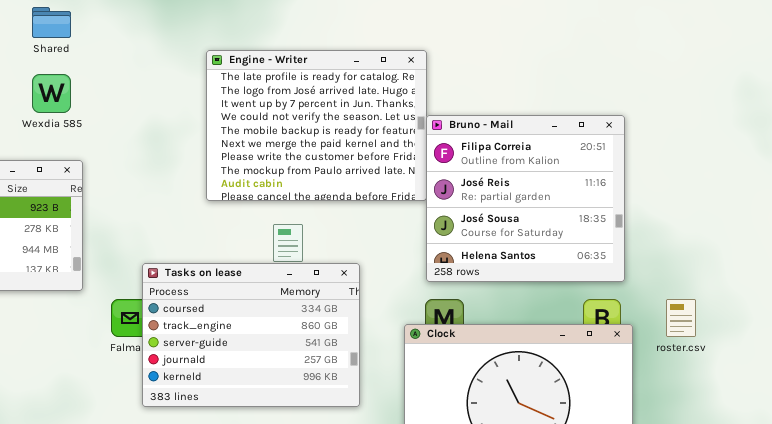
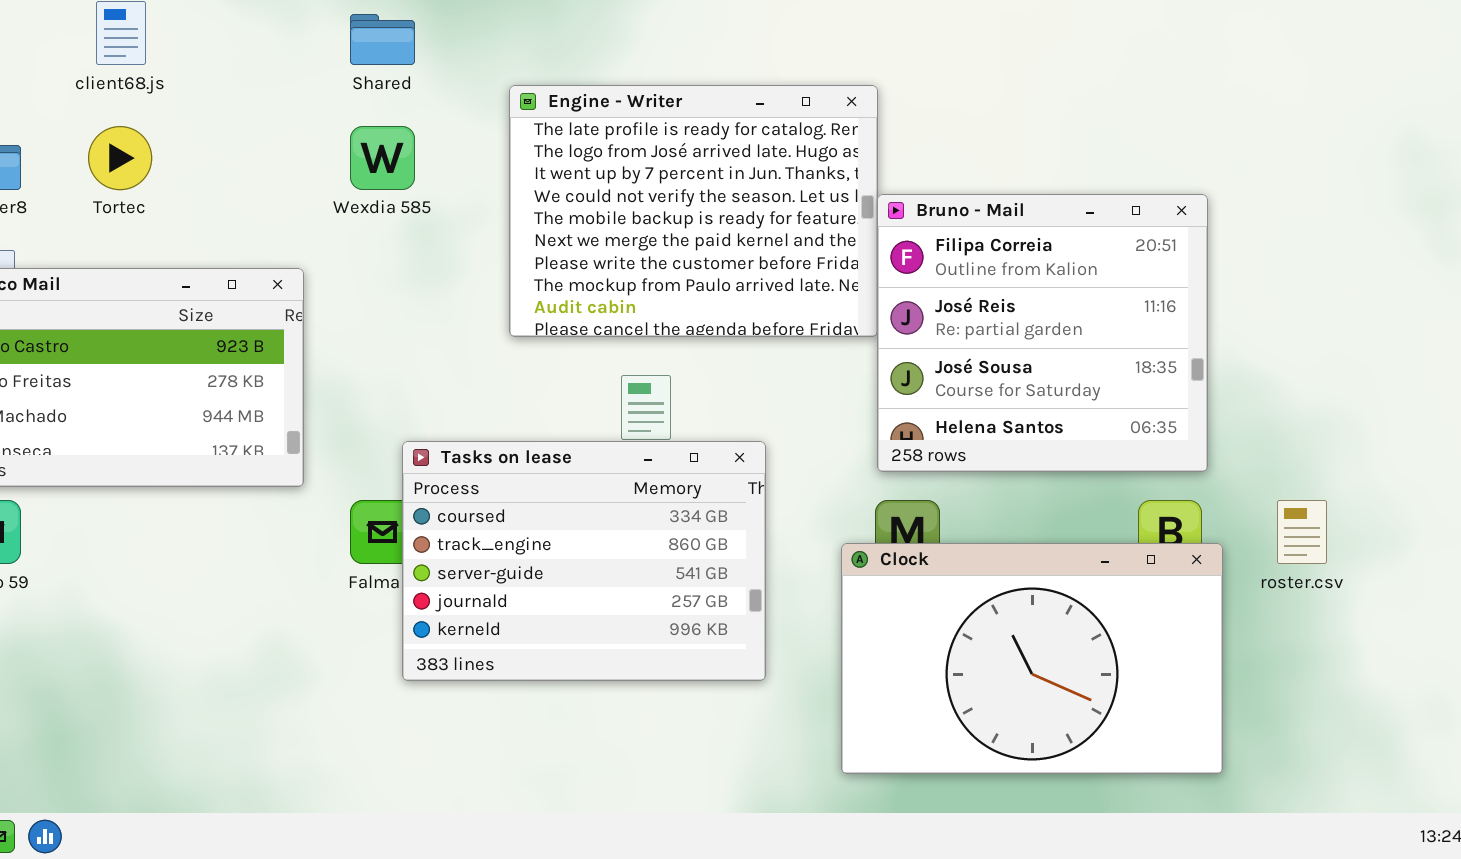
Shared: [32,7,71,38] -> [350,14,415,65], moved
Wexdia 585: [32,74,71,113] -> [350,126,415,190], moved

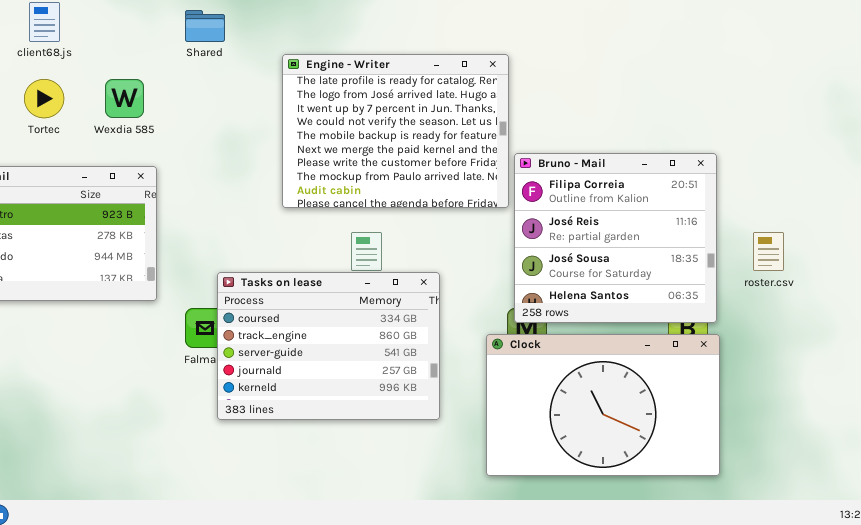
Wexdia 585: [350,126,415,190] -> [105,79,144,118], moved
Bruno - Mail: [877,194,1208,472] -> [514,153,717,323], moved
roster.csv: [1277,500,1327,564] -> [753,232,784,271], moved

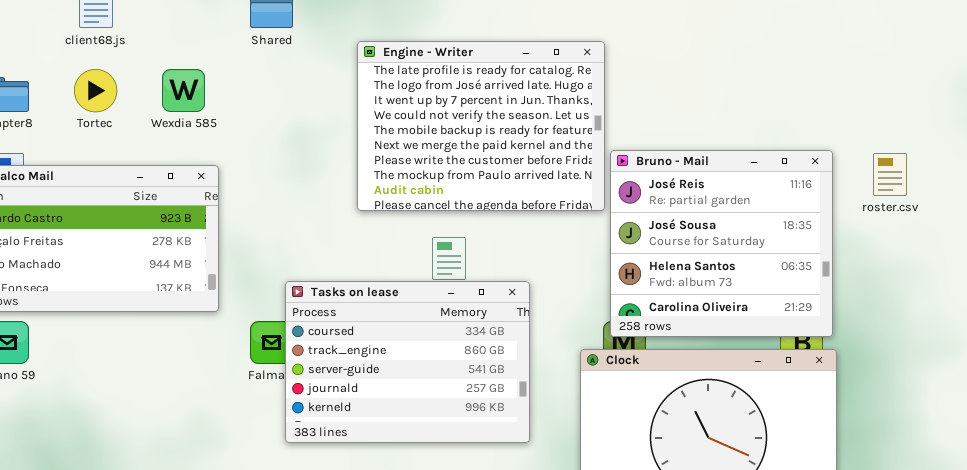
Bruno - Mail: [514,153,717,323] -> [610,150,833,337], scrolled down 1 row
roster.csv: [753,232,784,271] -> [873,153,907,196], moved

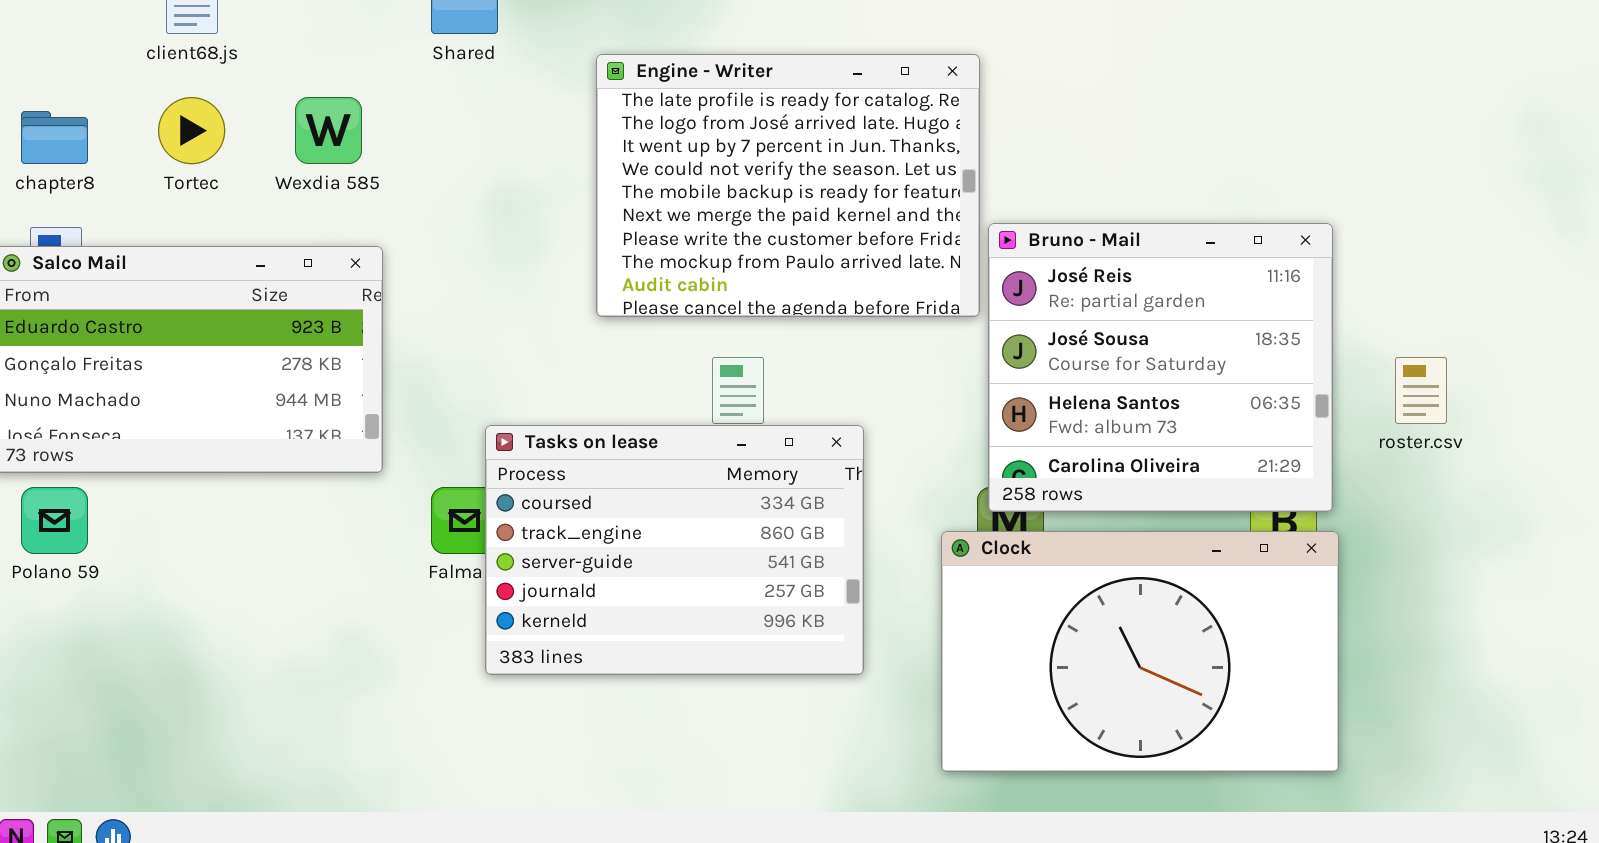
roster.csv: [873,153,907,196] -> [1395,357,1447,424], moved

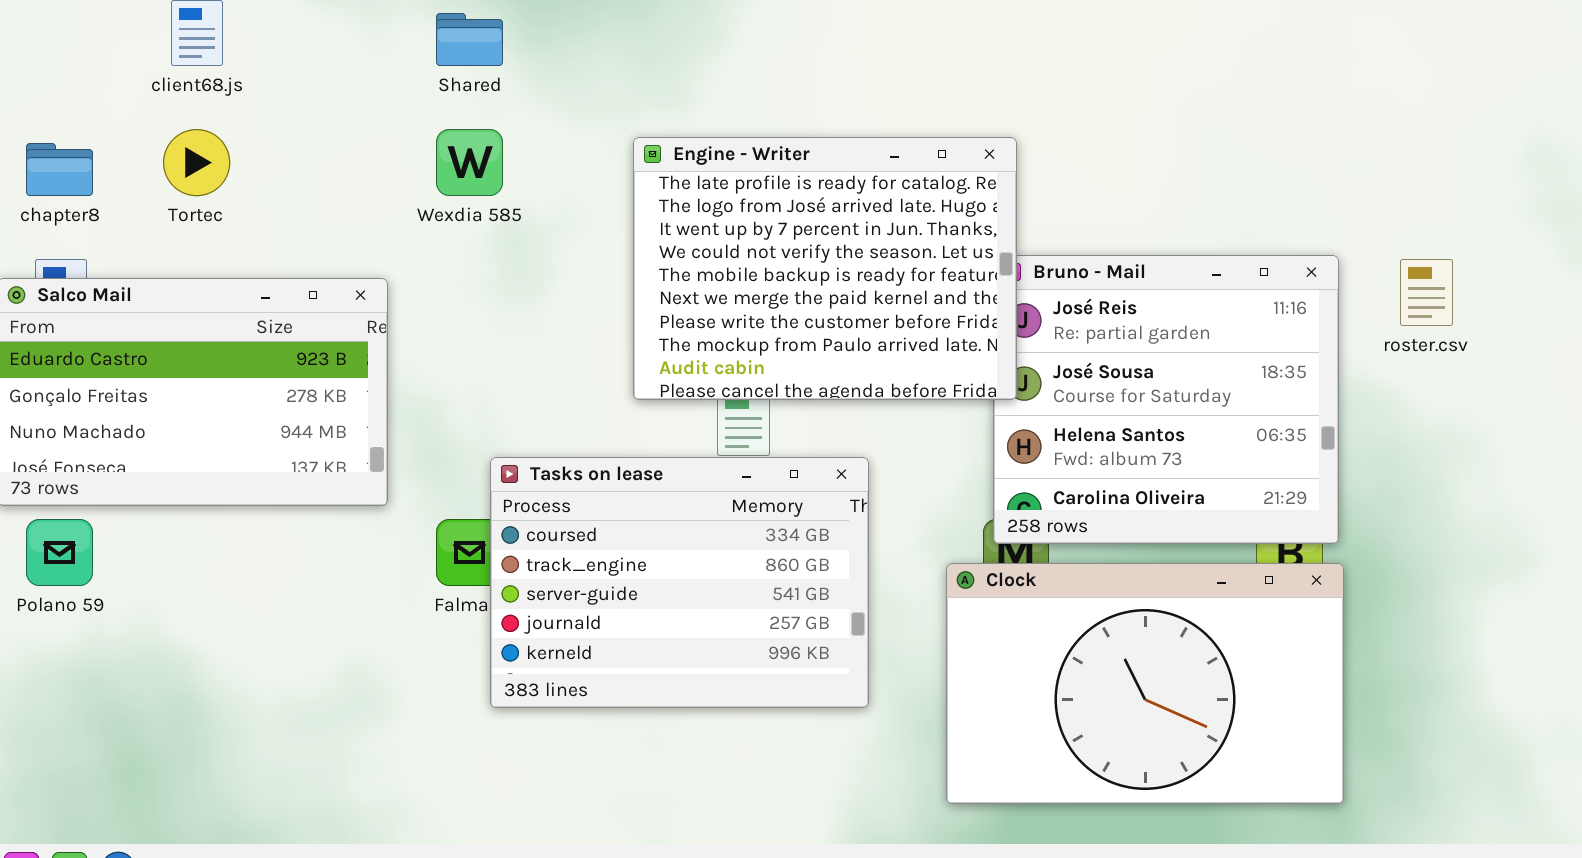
Engine - Writer: [596,54,980,317] -> [633,137,1017,400], moved
Wexdia 585: [295,97,362,164] -> [436,129,503,196], moved
roster.csv: [1395,357,1447,424] -> [1400,259,1453,326], moved

